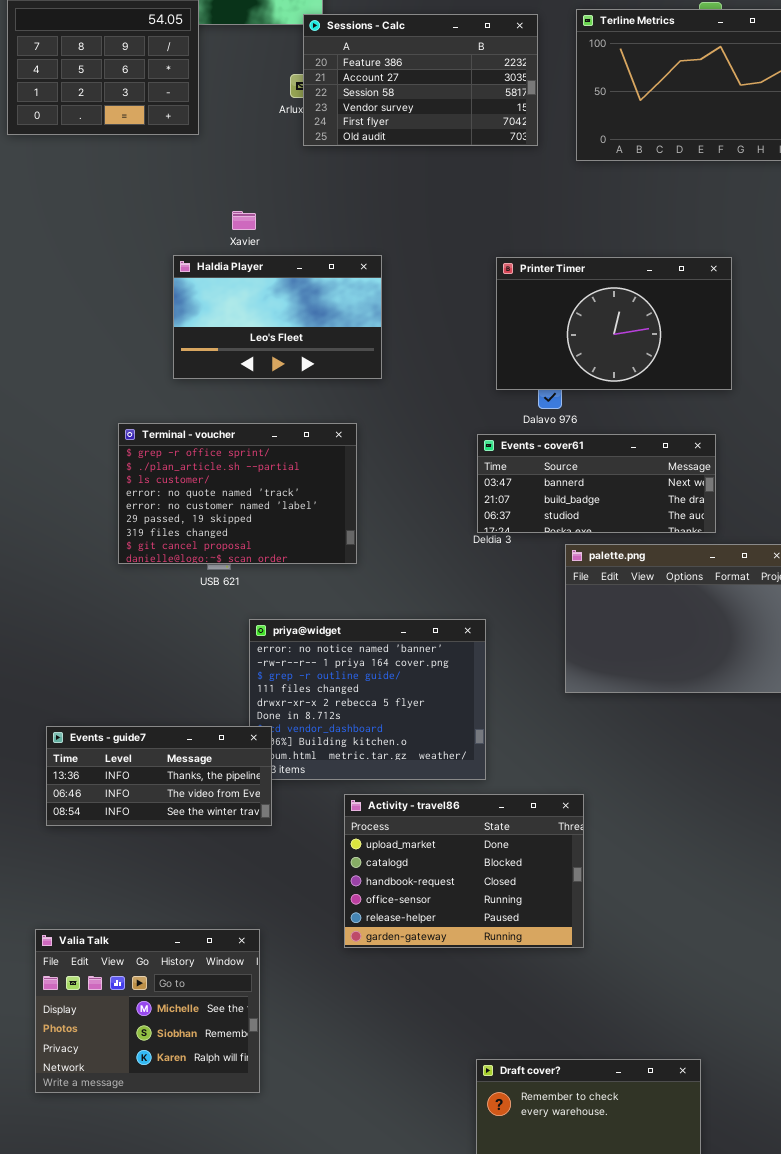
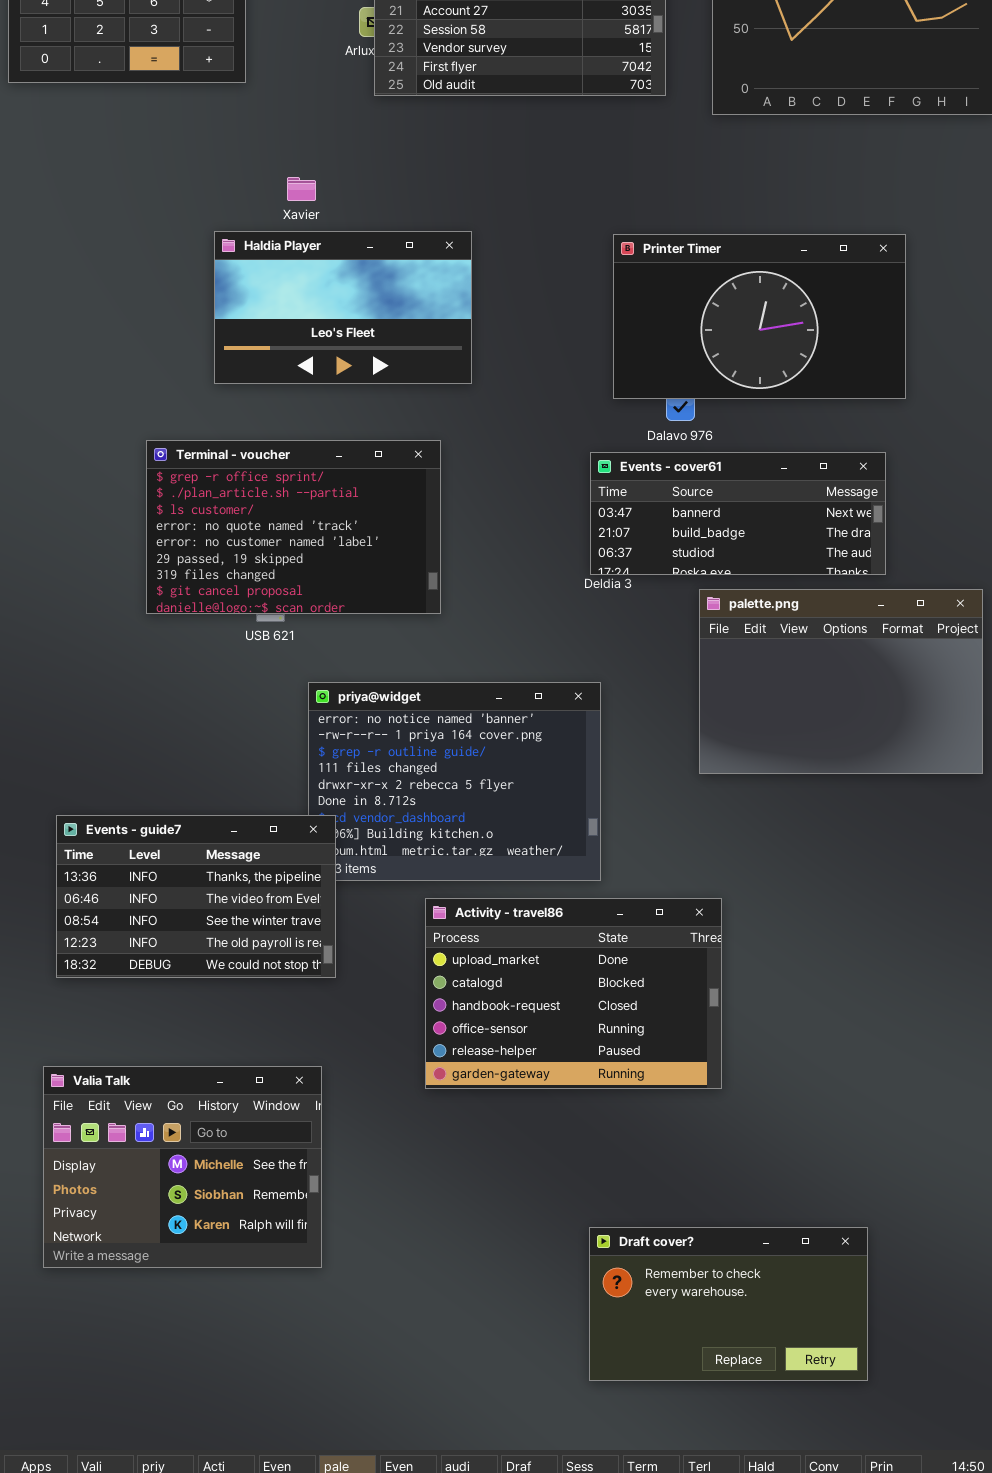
Events - guide7: [46,726,272,826] -> [56,815,336,978], resized

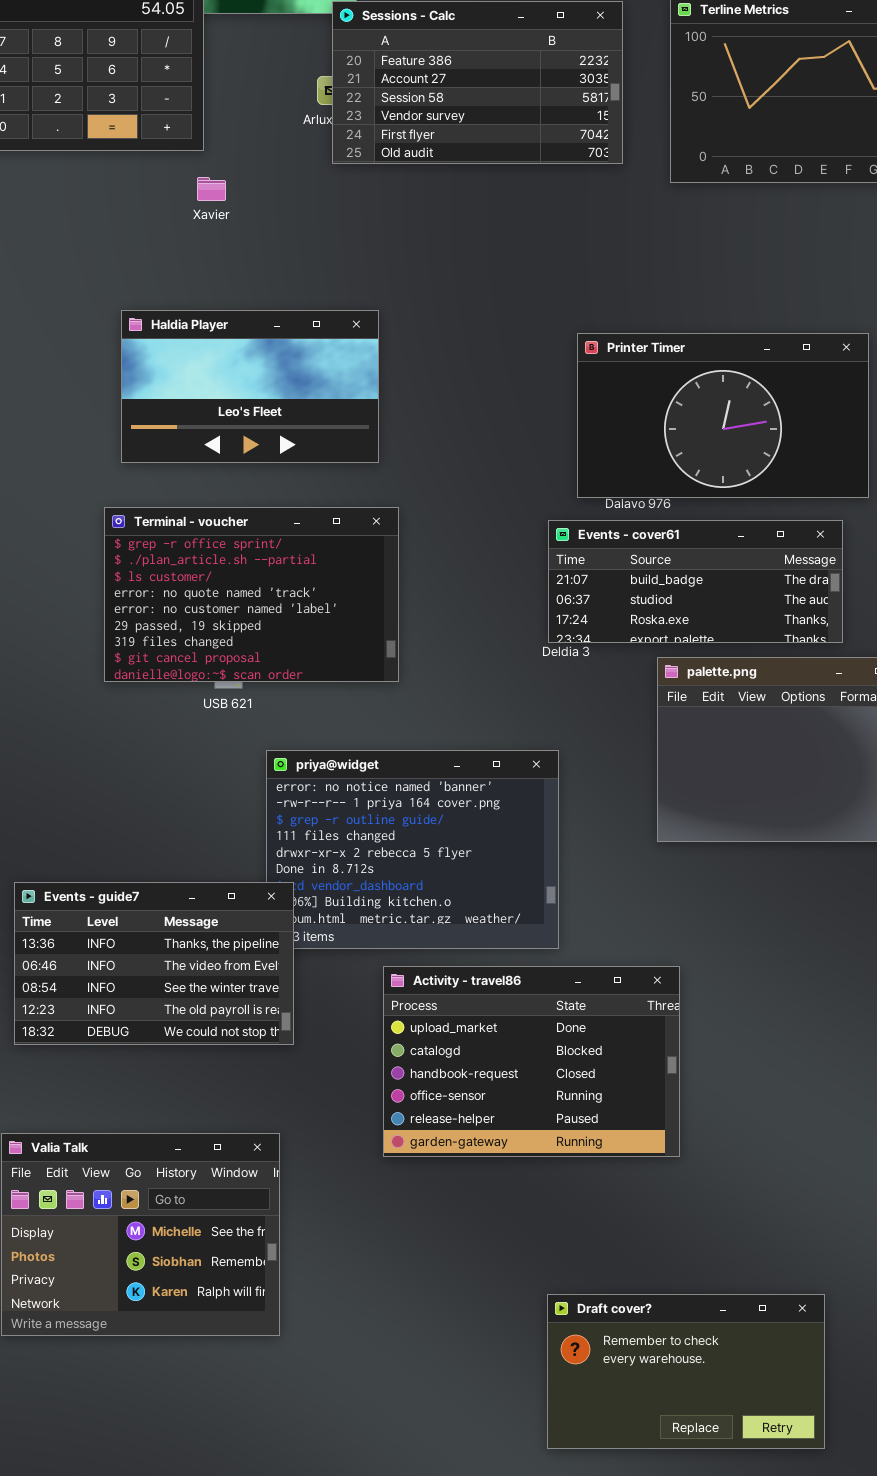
Xavier: [287,177,316,201] -> [197,177,226,201], moved
Haldia Player: [214,231,472,384] -> [121,310,379,463], moved
Printer Timer: [613,234,906,399] -> [577,333,869,498], moved
Events - cover61: [590,452,886,575] -> [548,520,843,643], scrolled down 1 row

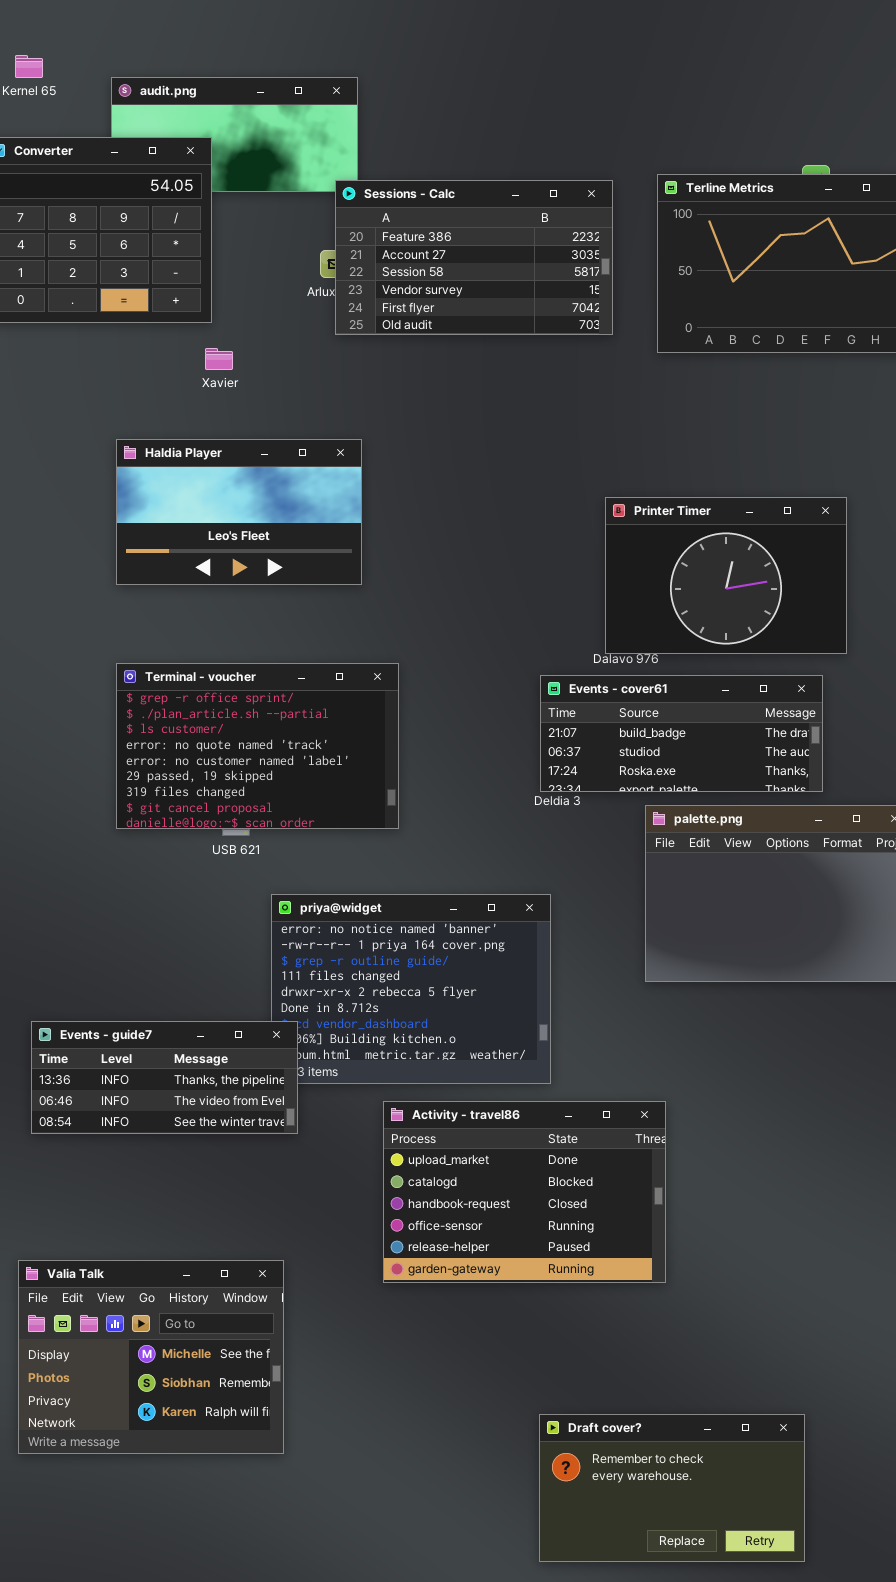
Haldia Player: [121,310,379,463] -> [116,439,362,585], moved
Printer Timer: [577,333,869,498] -> [605,497,847,654], resized
Events - guide7: [14,882,294,1045] -> [31,1021,298,1134], resized

